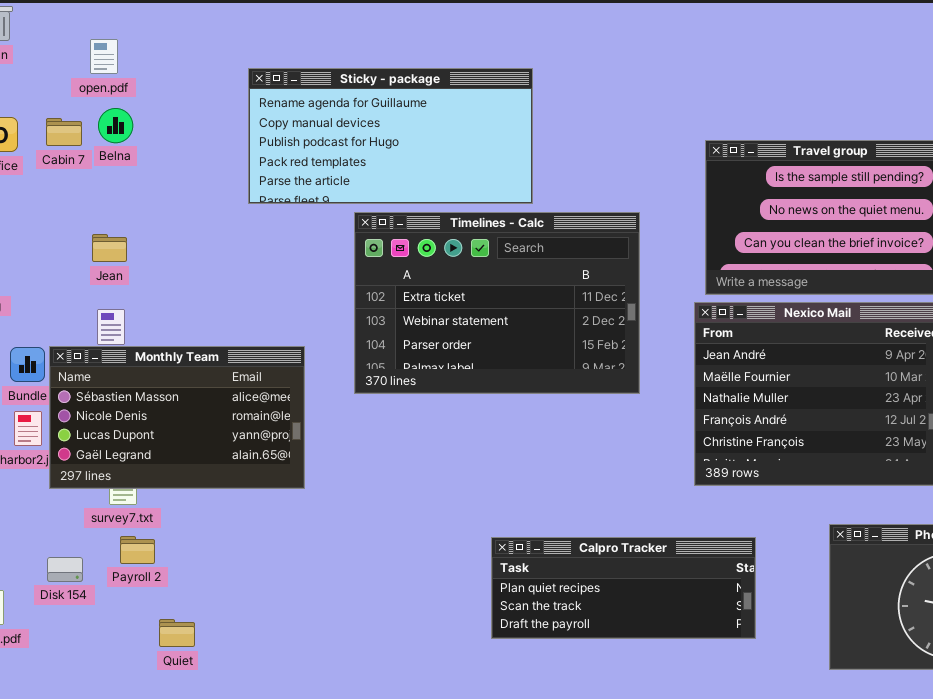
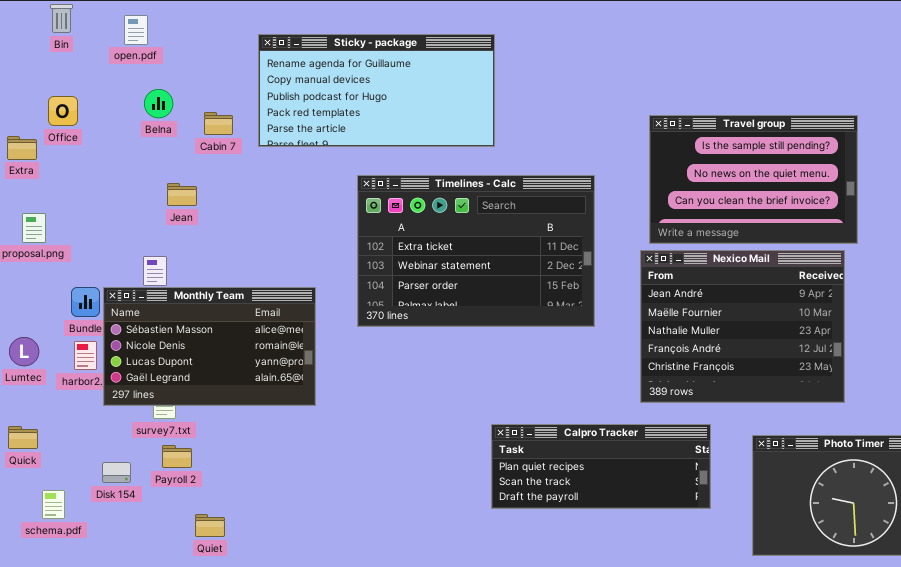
open.pdf: [90,39,118,74] -> [124,15,148,45], moved
Sticky - package: [248,68,533,204] -> [258,34,495,147], moved
Cabin 7: [46,118,82,146] -> [204,112,233,135], moved
Jean: [92,234,127,262] -> [167,183,197,206], moved
Calpro Tracker: [491,537,756,639] -> [491,424,711,509], moved

